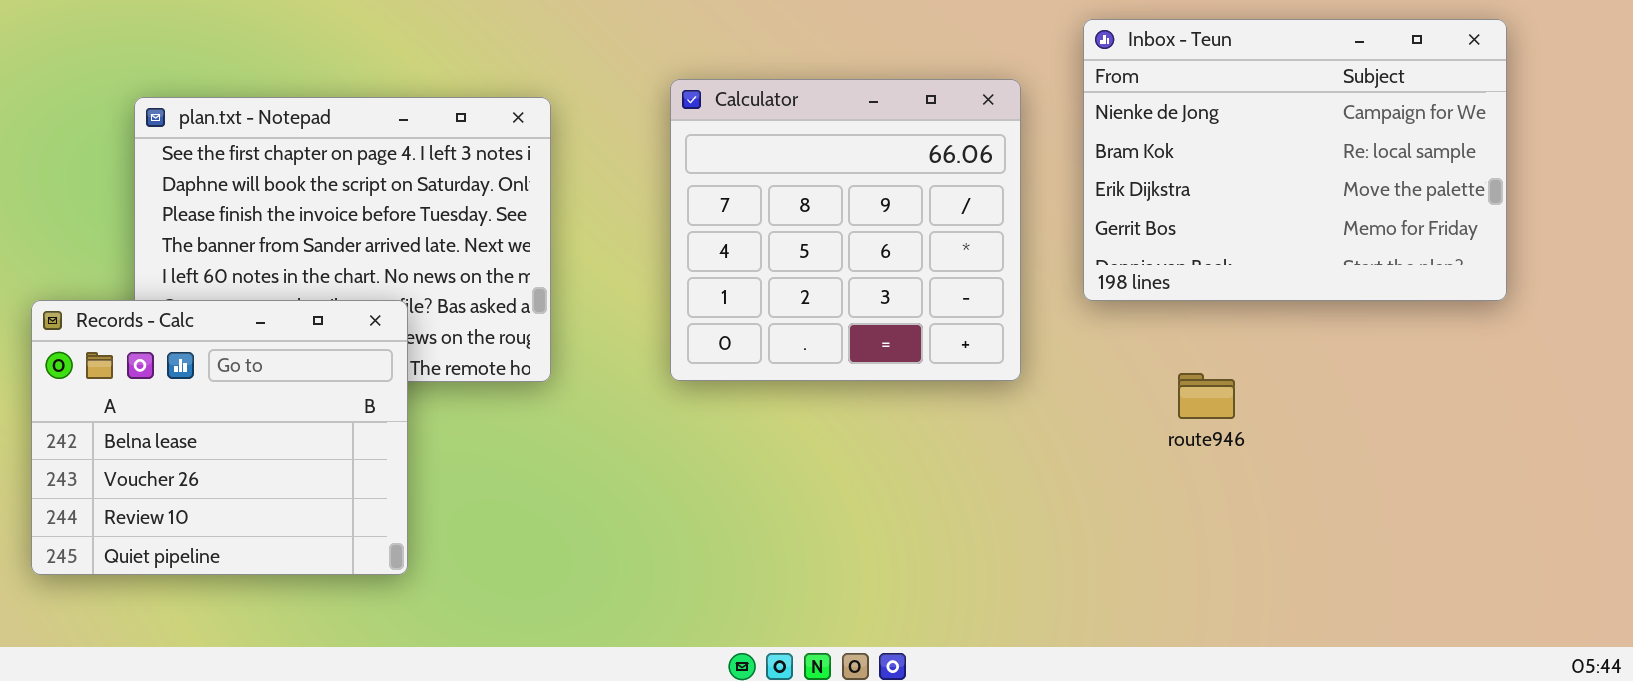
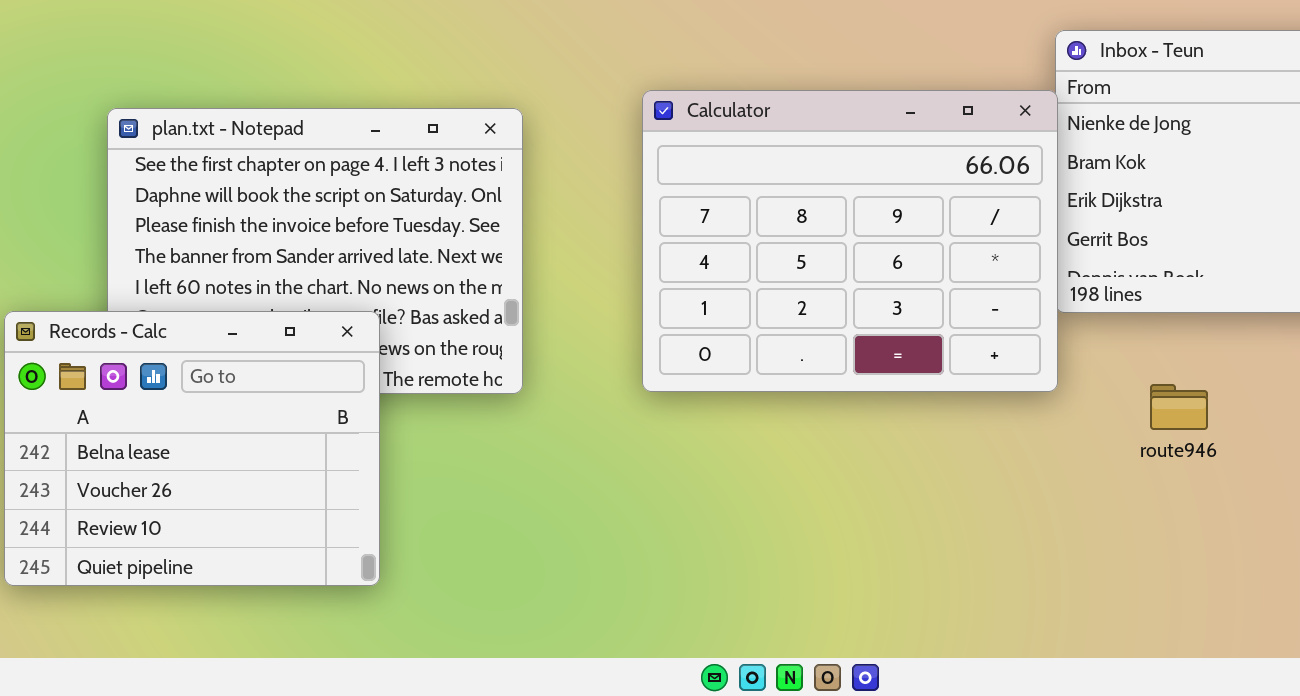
Calculator: [670,79,1021,381] -> [642,90,1058,392], resized

